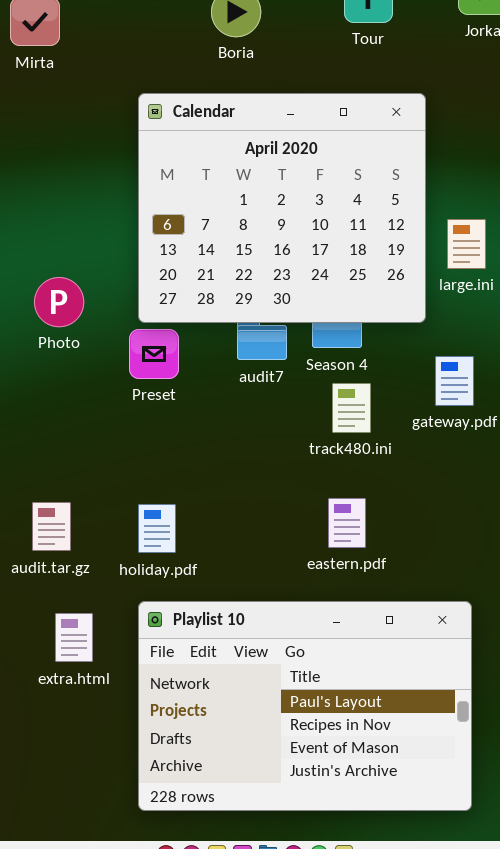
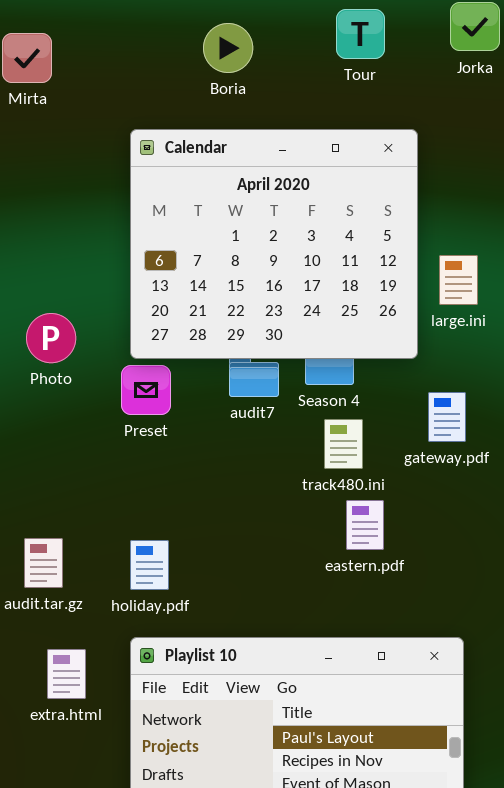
eastern.pdf: [328,498,366,548] -> [346,500,384,550], moved

